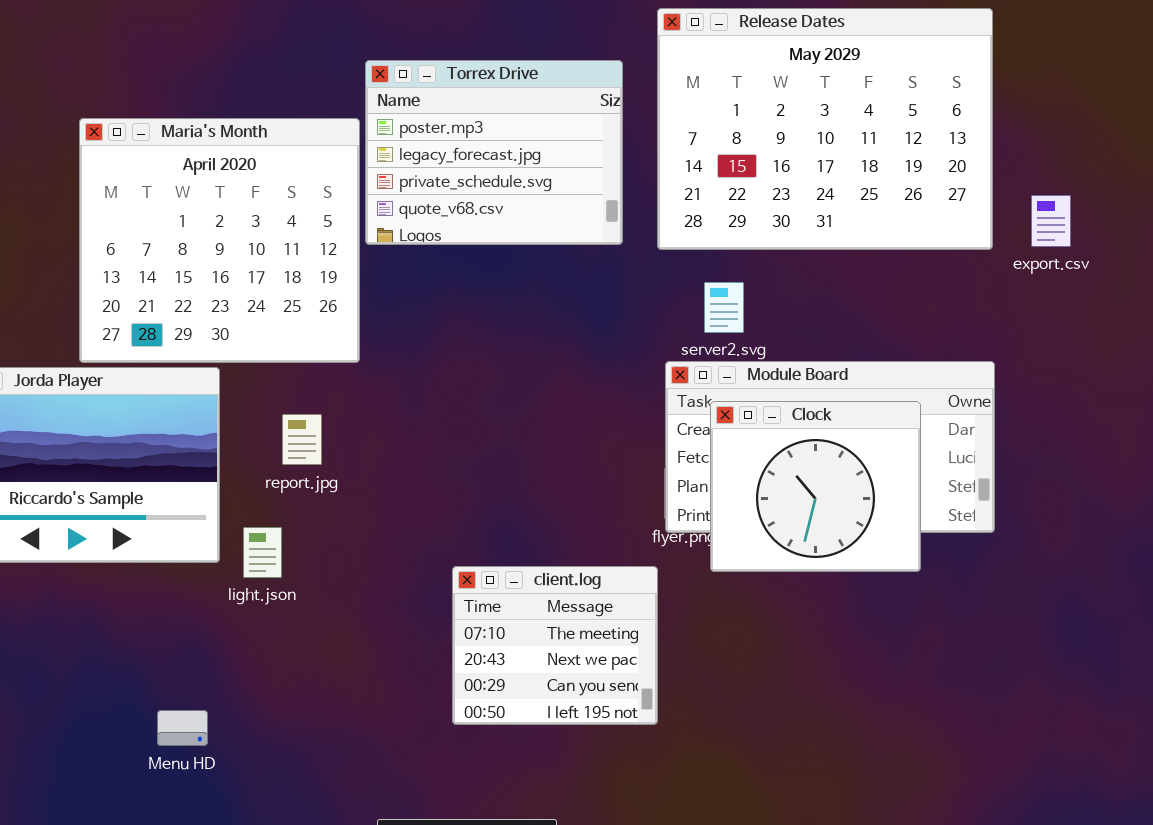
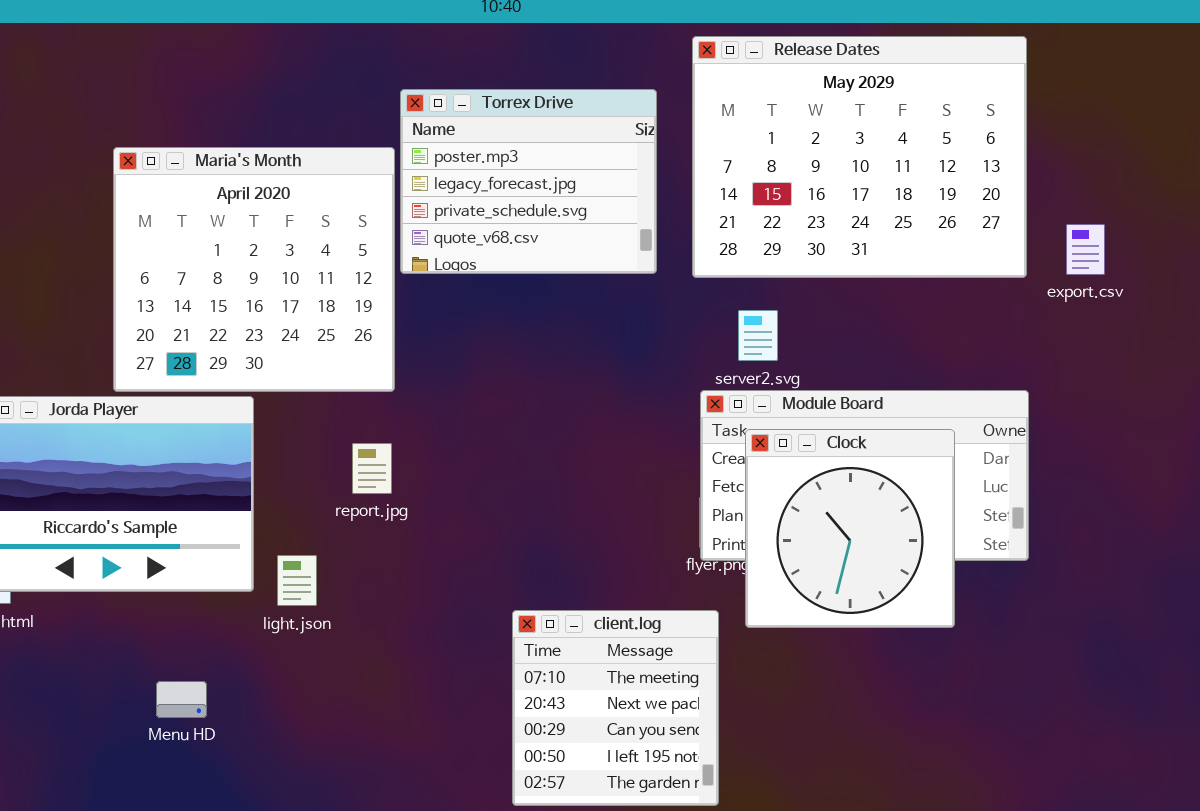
Clock: [710,401,921,572] -> [745,429,955,628], resized
report.jpg: [282,414,322,465] -> [352,443,392,494], moved
client.log: [452,566,658,725] -> [512,610,719,806], moved, resized
Menu HD: [157,710,208,746] -> [156,681,207,718], moved

